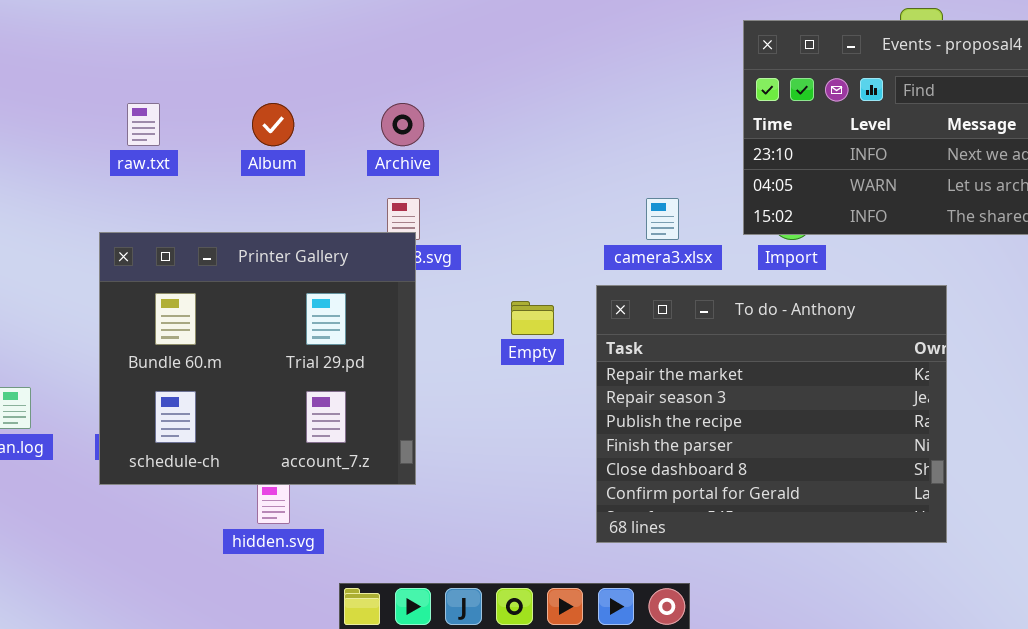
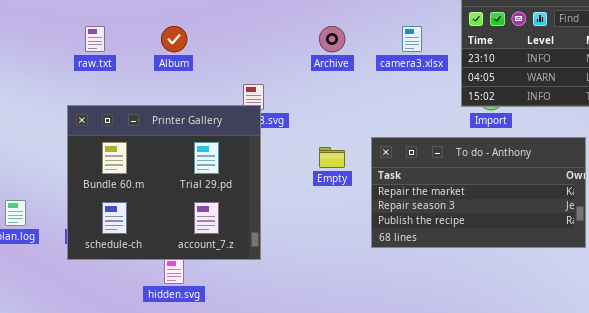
Archive: [381,103,424,146] -> [319,26,345,52], moved
camera3.xlsx: [646,198,679,240] -> [402,26,422,52], moved
To do - Anthony: [596,285,947,543] -> [371,137,586,248], resized

